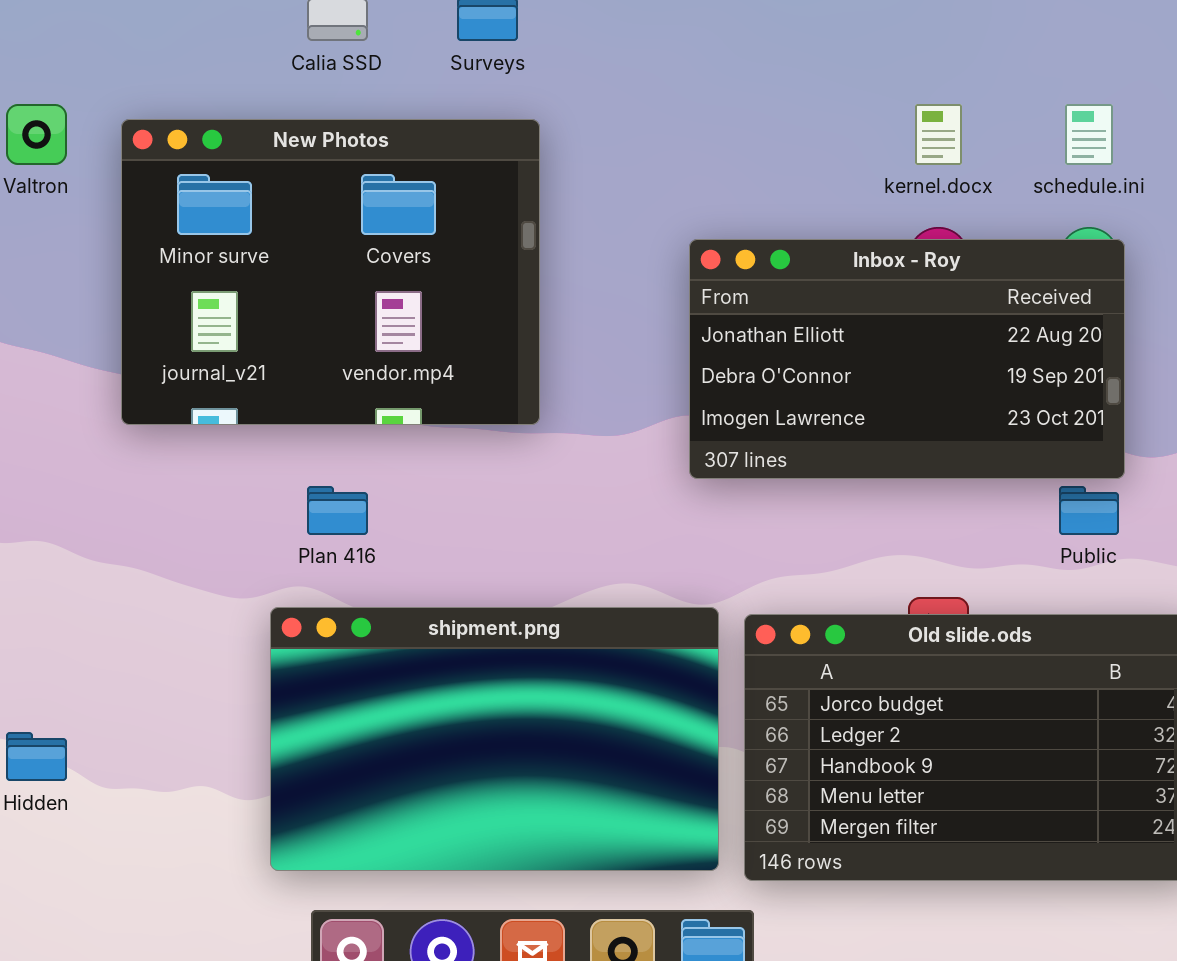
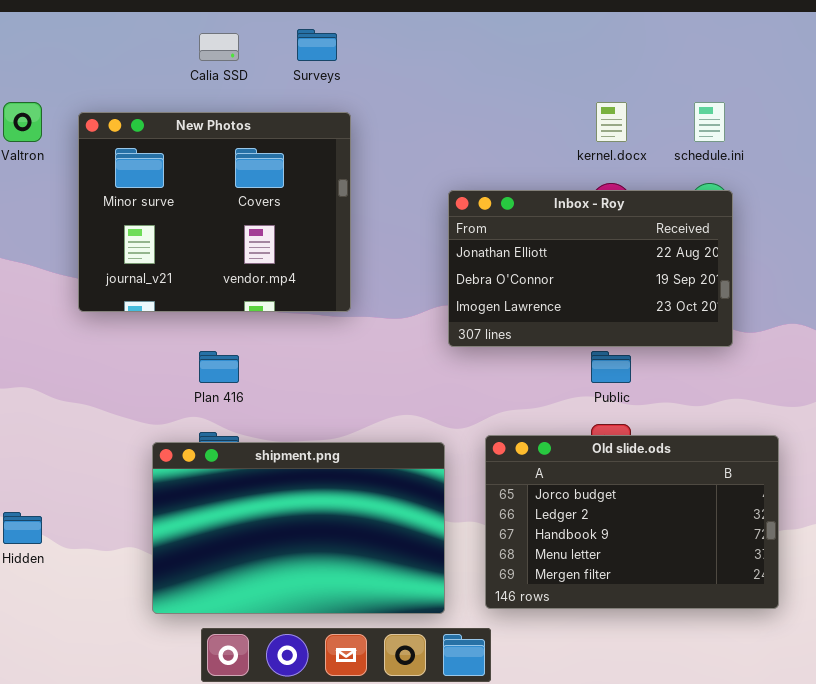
Public: [1059,486,1119,535] -> [591,351,631,383], moved
shipment.png: [270,607,719,871] -> [152,442,445,614], moved

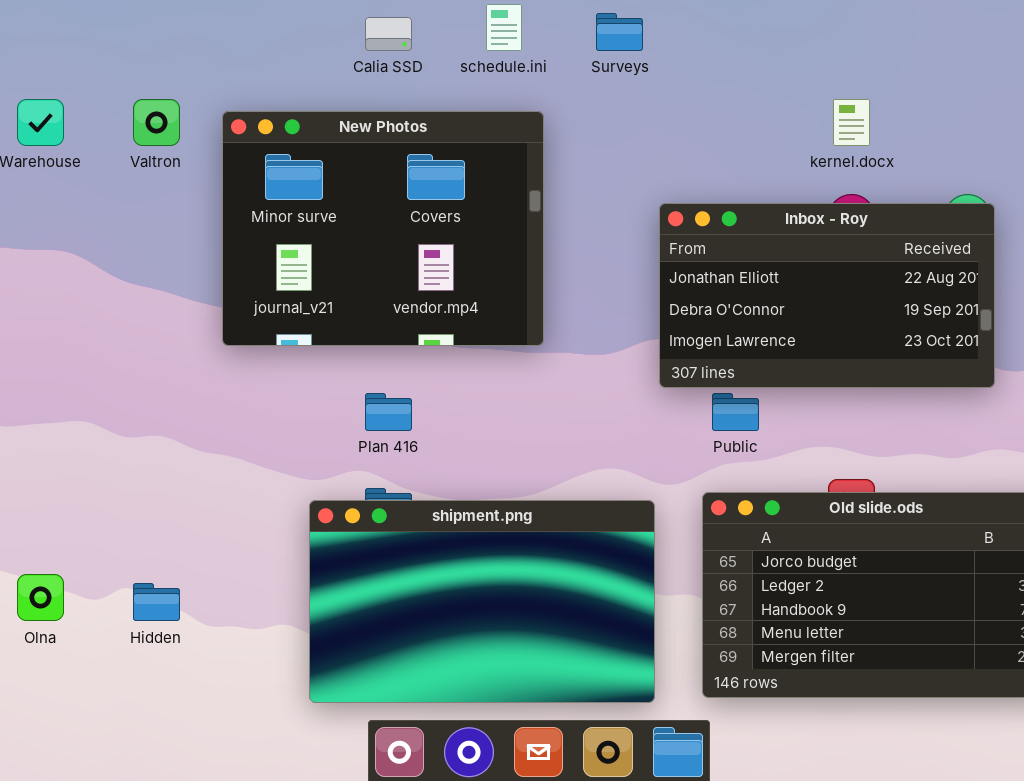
Surveys: [297,29,337,61] -> [596,13,643,51], moved
schedule.ini: [694,102,725,142] -> [486,4,522,51], moved
Public: [591,351,631,383] -> [712,393,759,431], moved

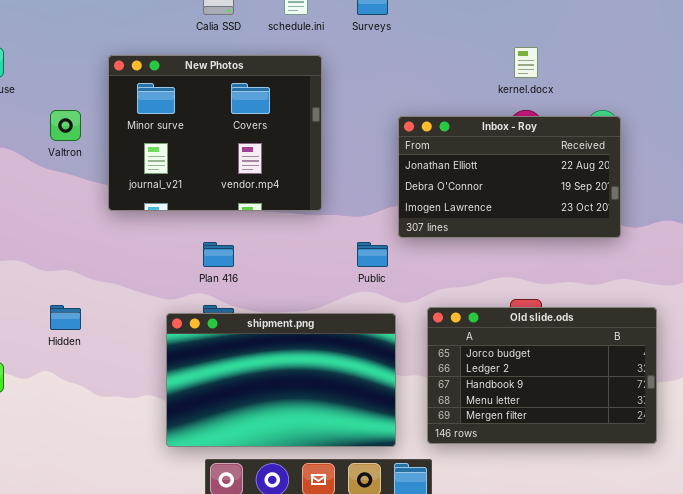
Valtron: [133,99,180,146] -> [50,110,81,141], moved
Public: [712,393,759,431] -> [357,242,388,267], moved
Hidden: [133,583,180,621] -> [50,305,81,330], moved

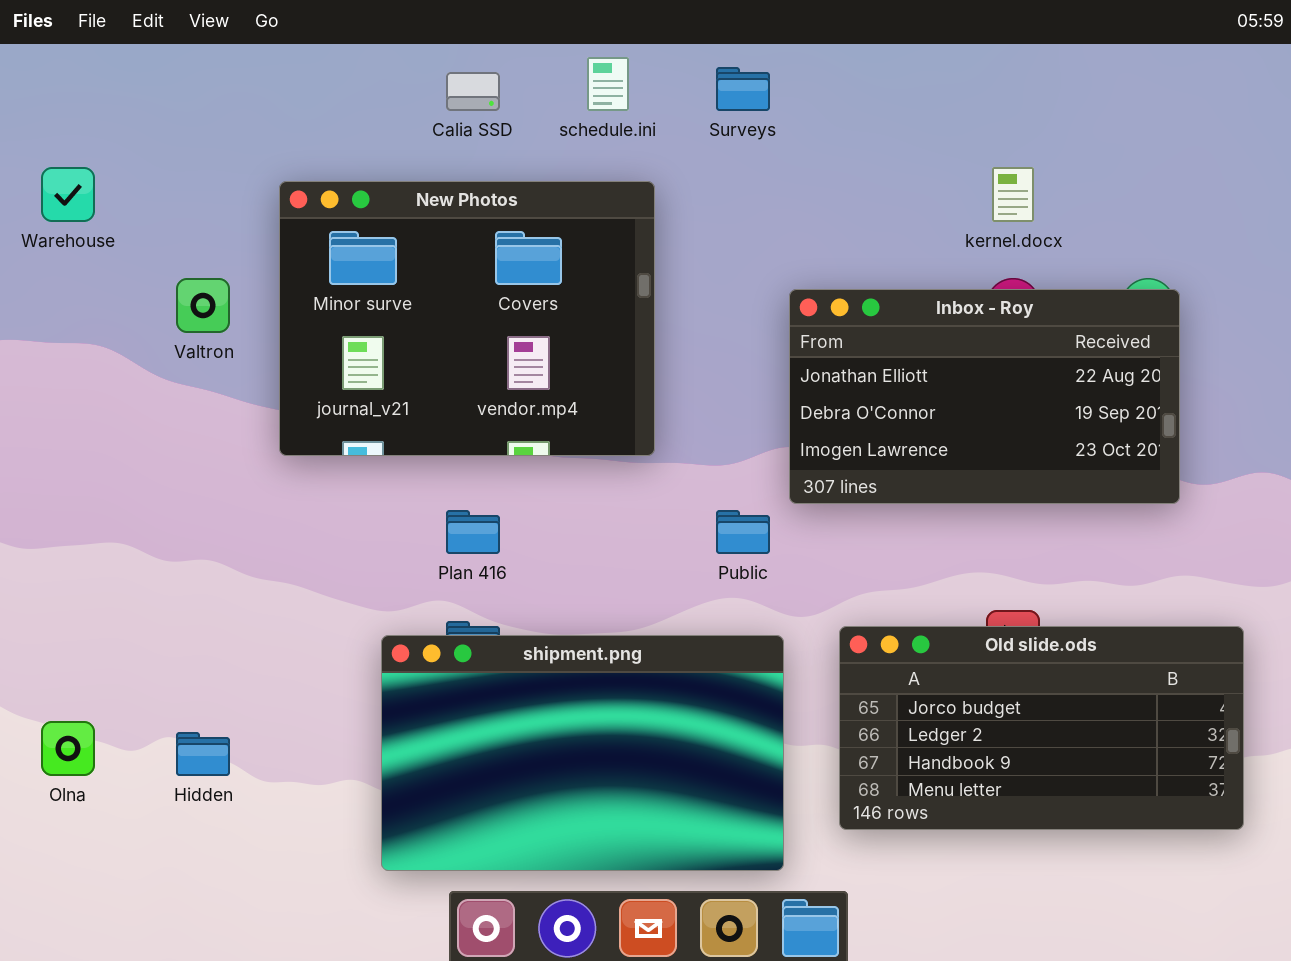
Hidden: [50,305,81,330] -> [176,732,230,776], moved
Old slide.ods: [427,307,657,444] -> [839,626,1244,830], resized

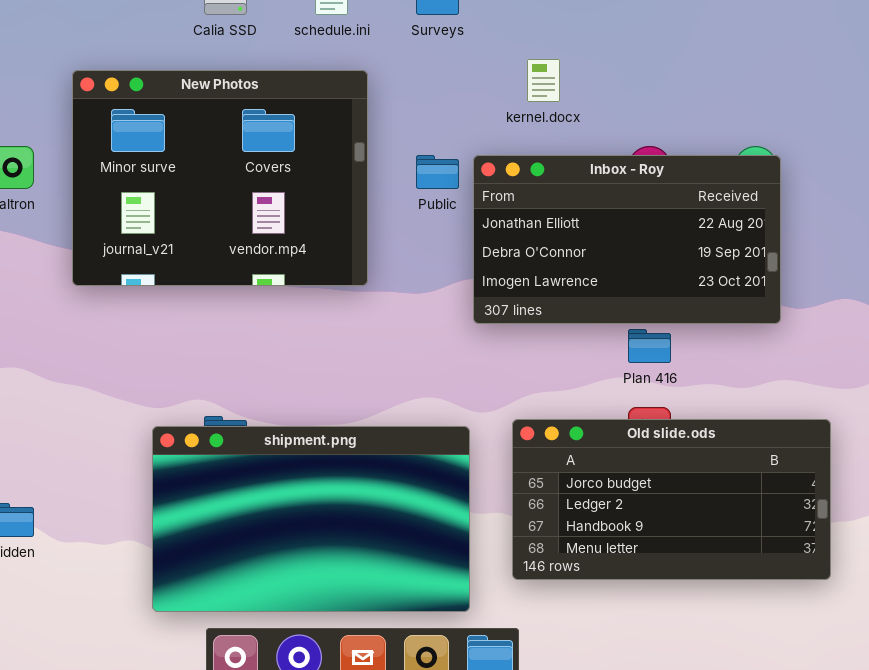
kernel.docx: [992,167,1034,222] -> [527,59,560,102], moved
Plan 416: [446,510,500,554] -> [628,329,671,363], moved
Public: [716,510,770,554] -> [416,155,459,189], moved

